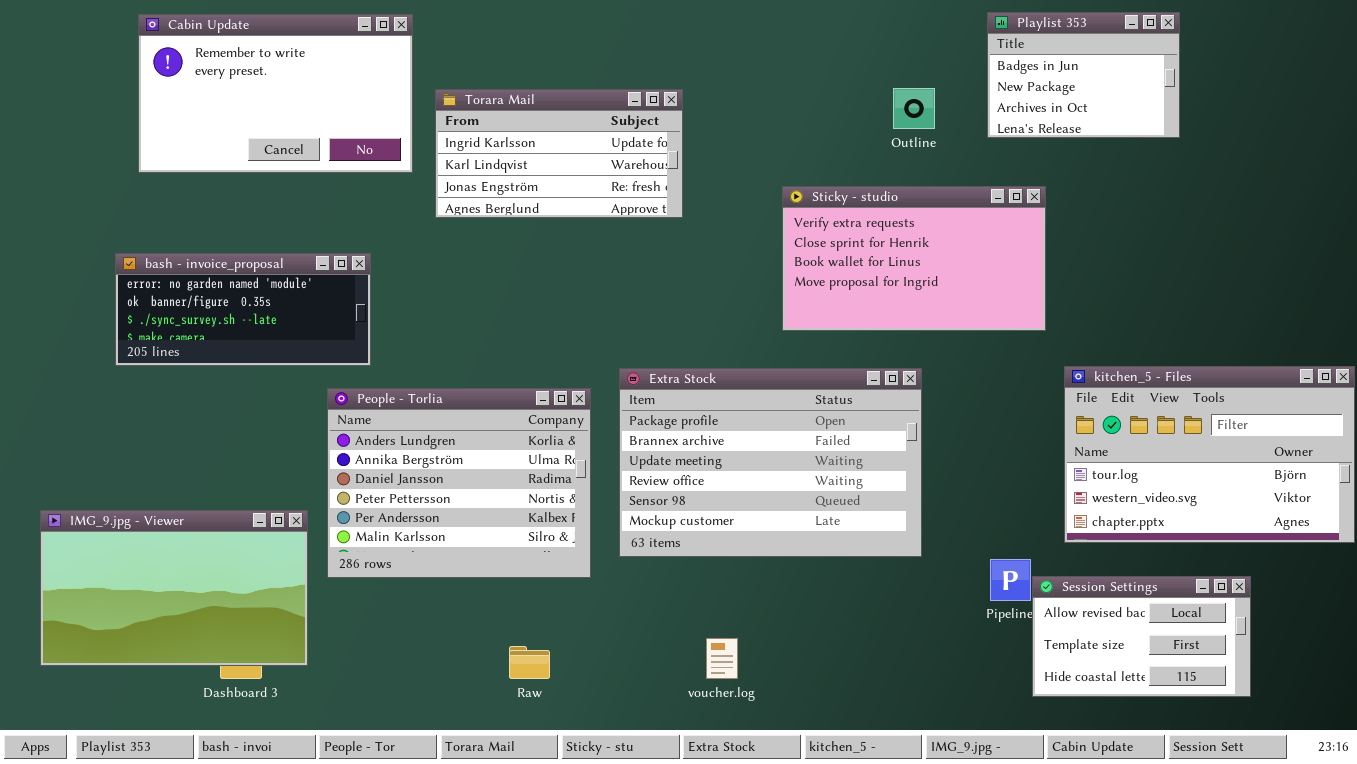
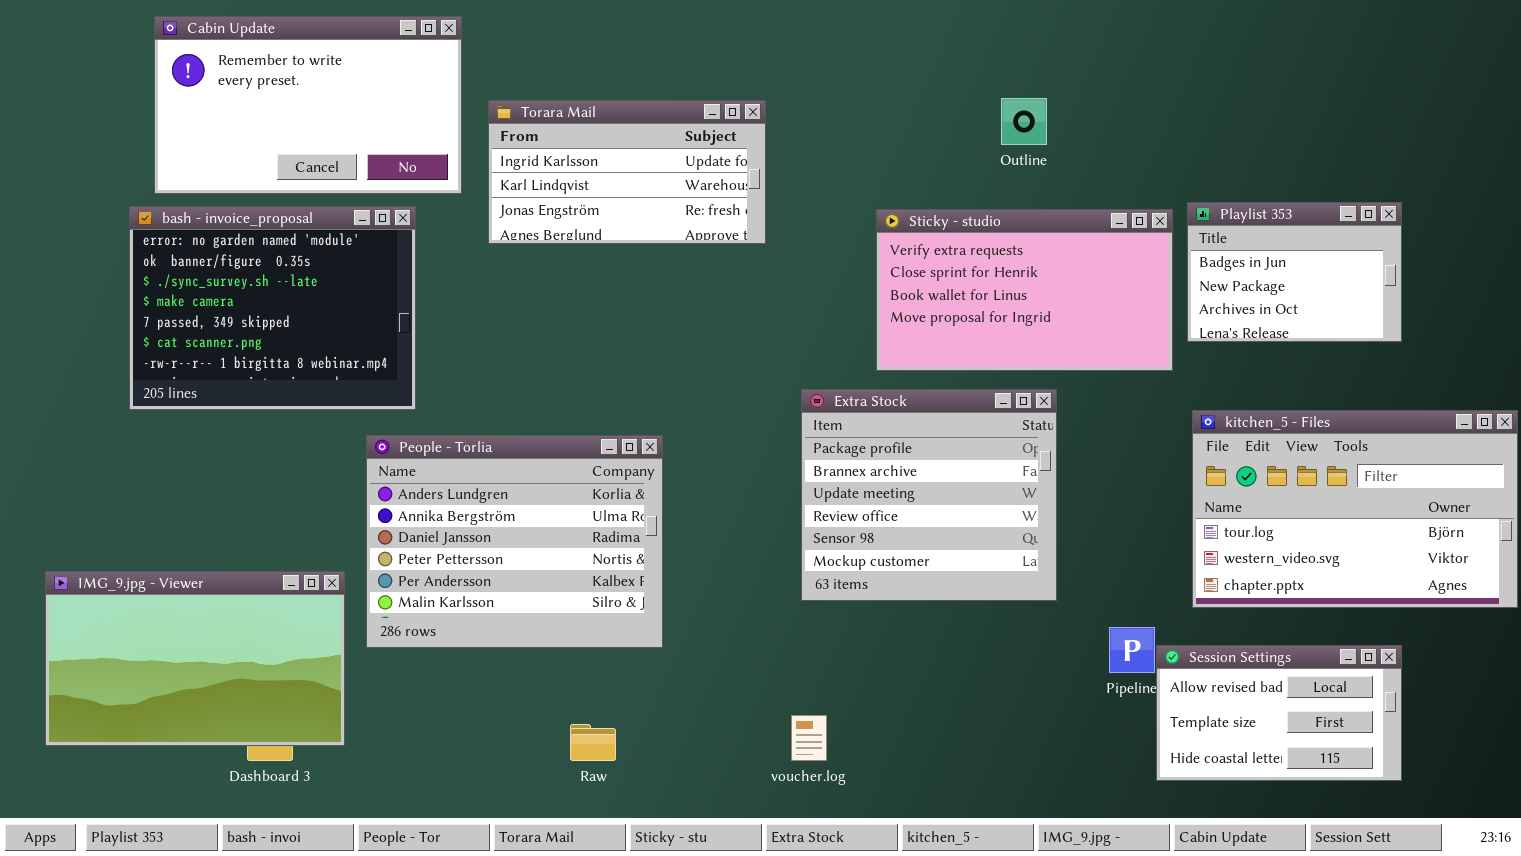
Playlist 353: [987,12,1180,138] -> [1187,202,1402,342], moved
bash - invoice_proposal: [115,253,371,366] -> [129,206,416,410], resized
Extra Stock: [619,368,922,557] -> [801,389,1057,601], moved, resized

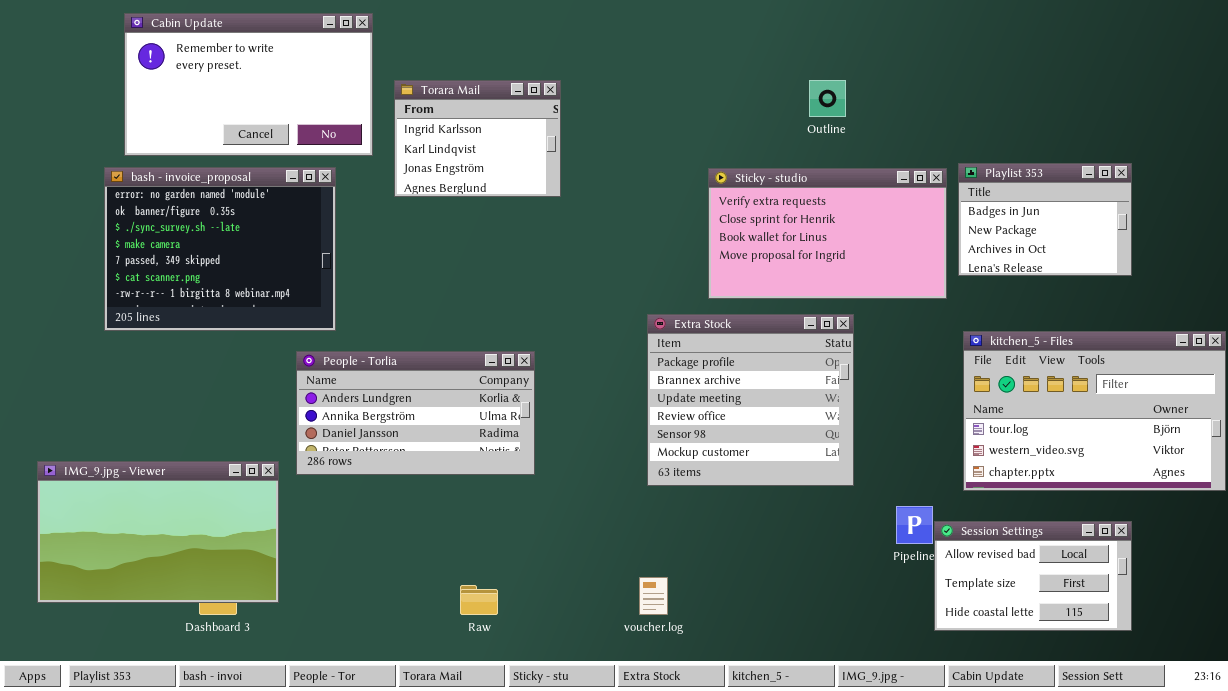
Torara Mail: [488,100,766,244] -> [394,80,561,197], resized
People - Torlia: [366,435,663,648] -> [296,351,535,475], resized

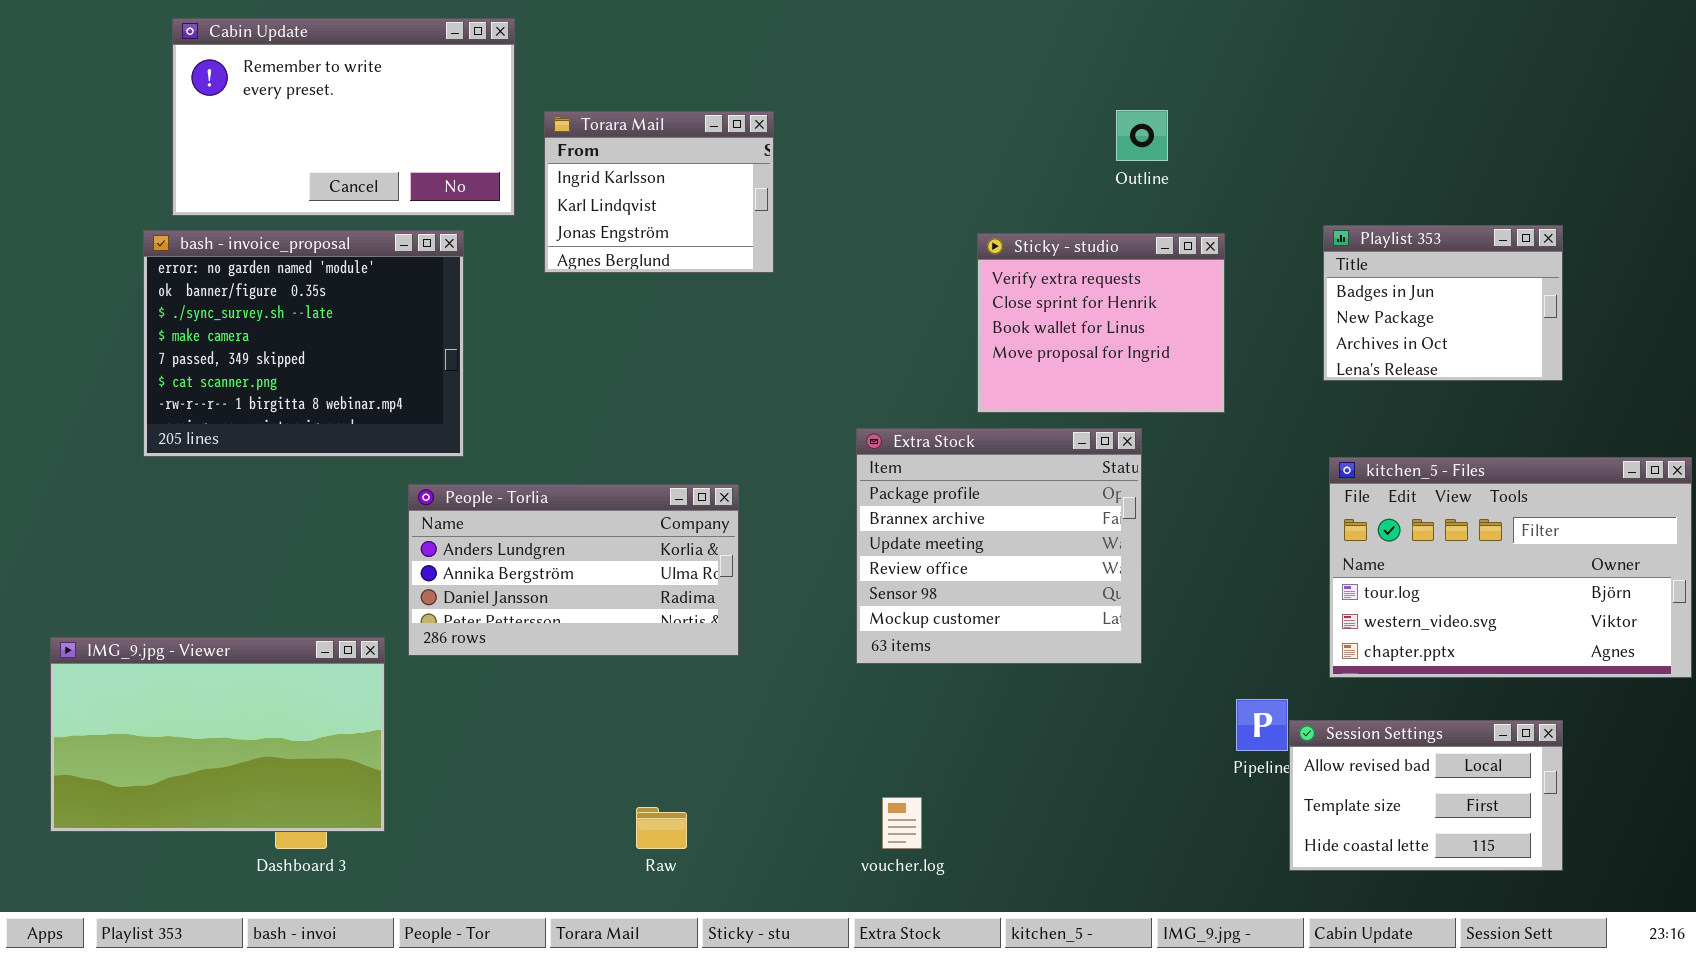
Sticky - studio: [708,168,947,299] -> [977,233,1225,413], resized
Extra Stock: [647,314,854,486] -> [856,428,1142,664], moved

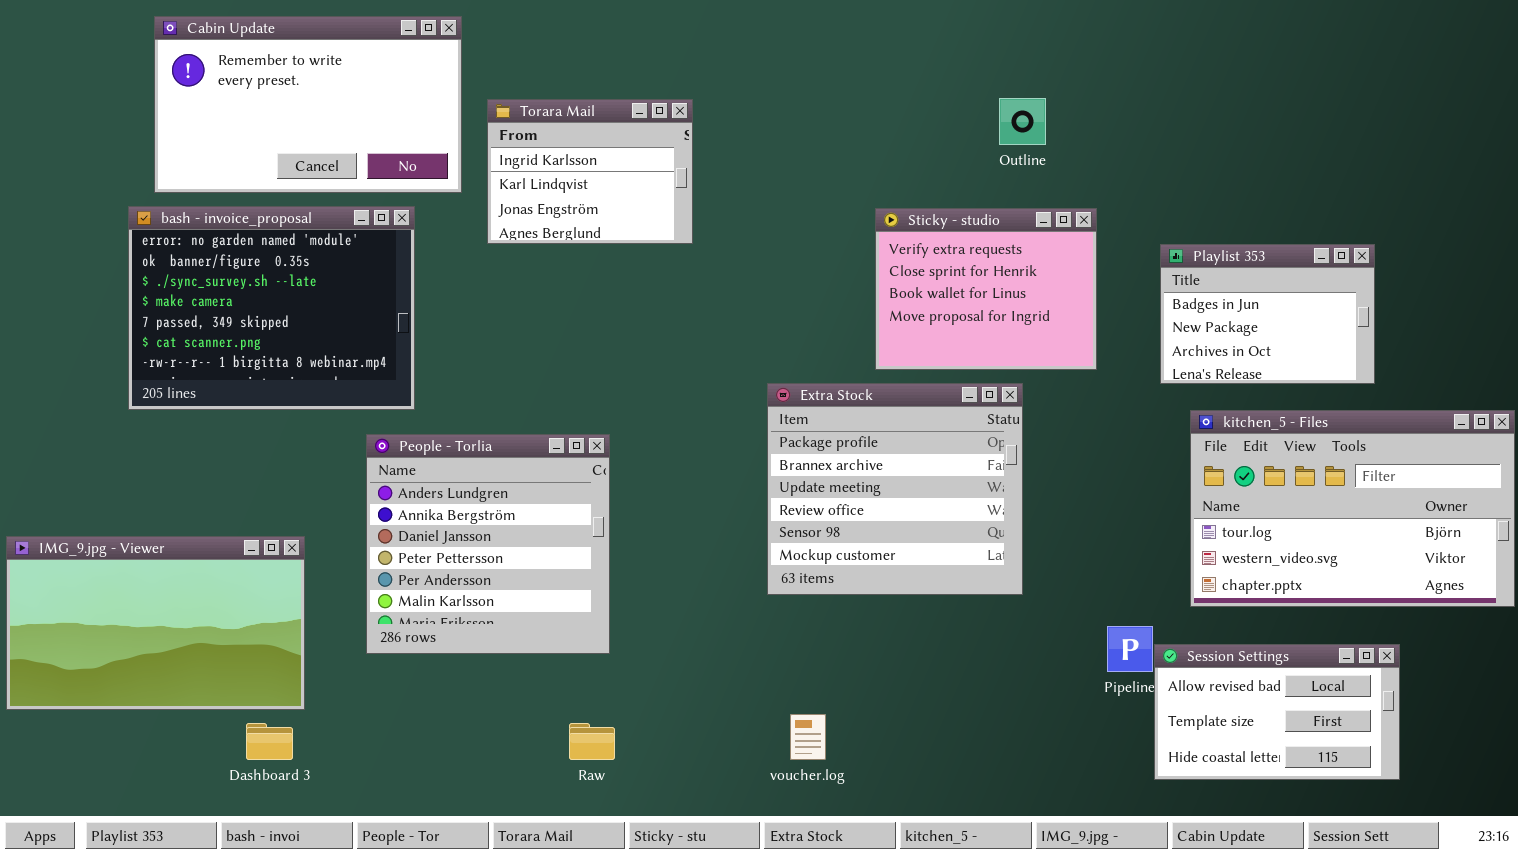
Playlist 353: [1323,225,1563,381] -> [1160,244,1375,384], moved
People - Torlia: [408,484,739,656] -> [366,434,610,654], resized
IMG_9.jpg - Viewer: [50,637,385,832] -> [6,536,305,710], moved

